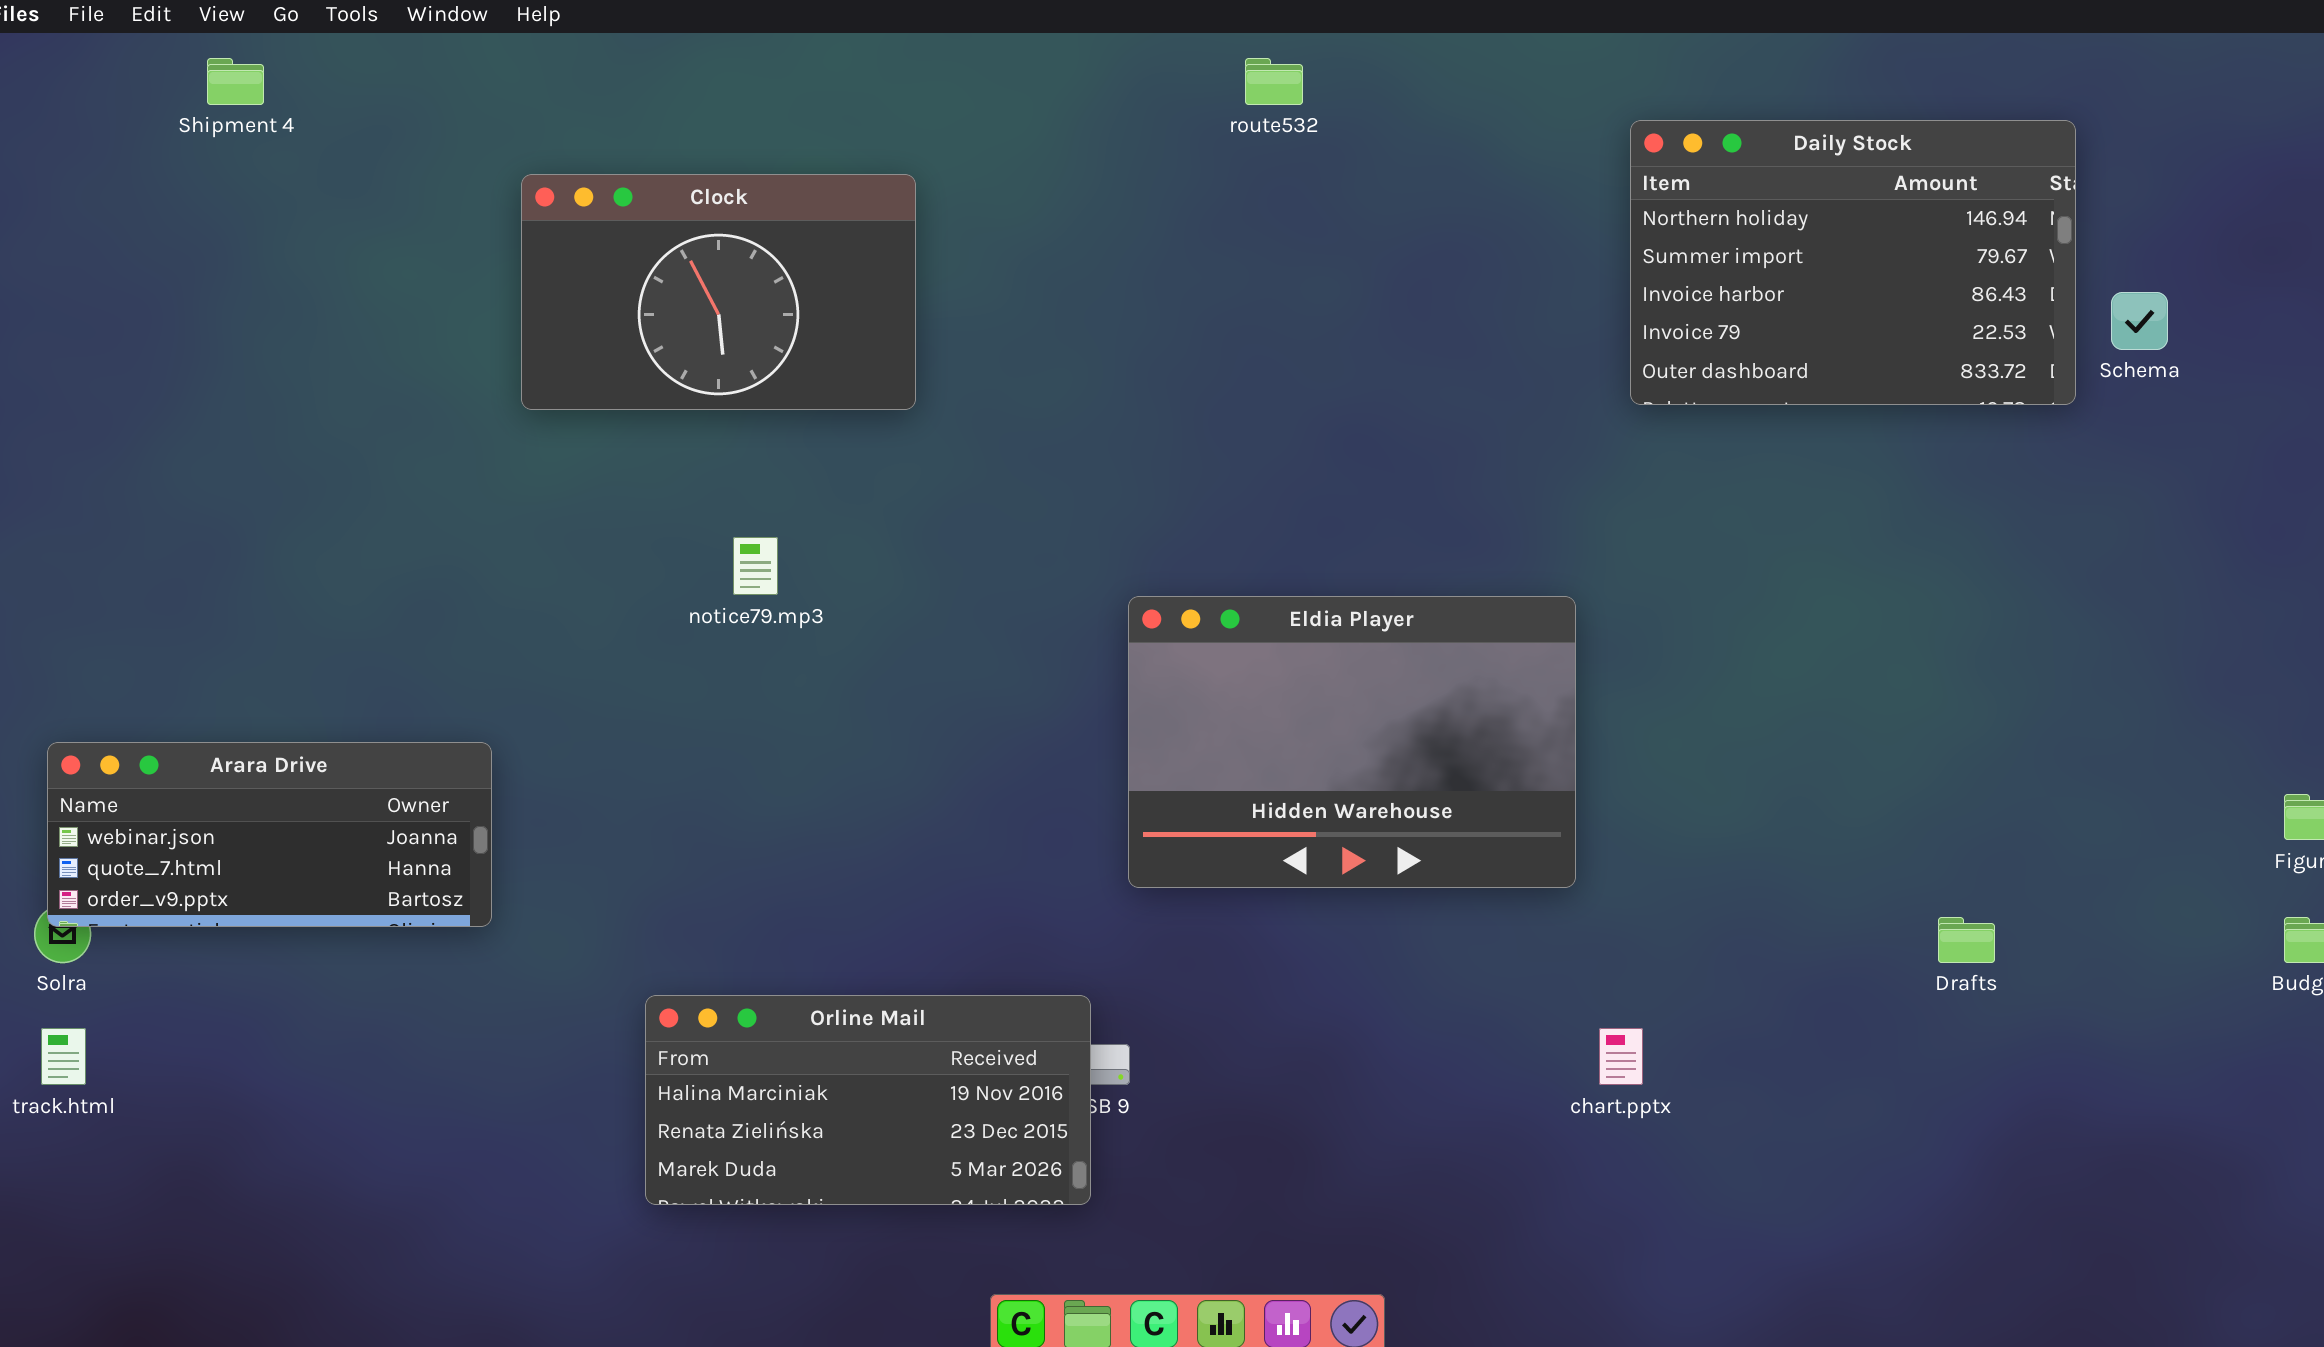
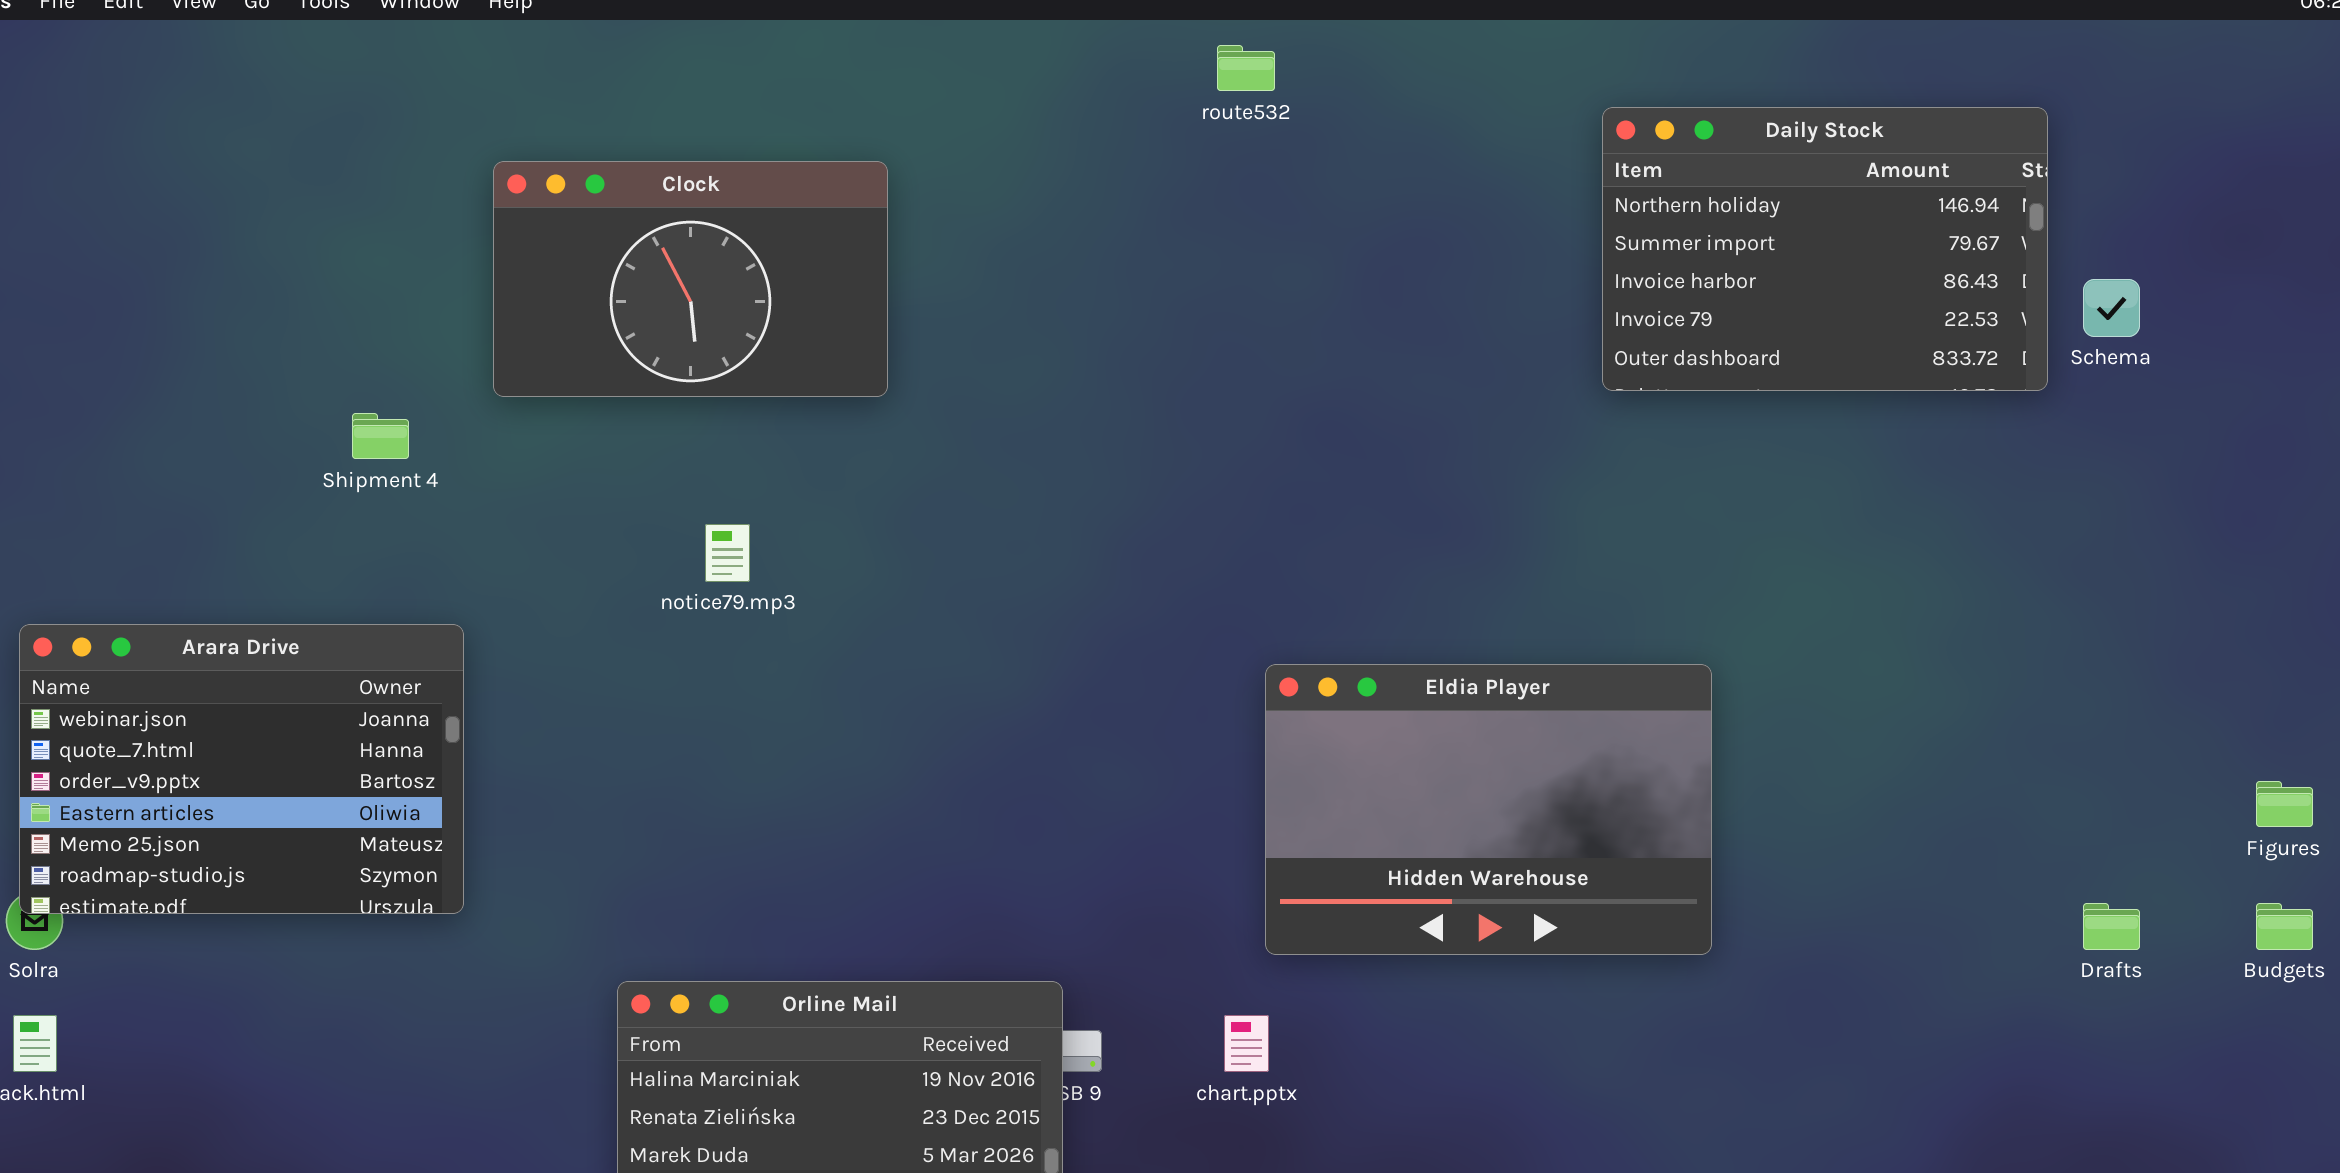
Shipment 4: [207,58,264,105] -> [352,413,409,459], moved
Eldia Player: [1128,596,1576,888] -> [1265,664,1712,955], moved
Arara Drive: [47,742,492,927] -> [19,624,464,914], resized
Drafts: [1938,917,1995,963] -> [2083,903,2140,950], moved
chart.pptx: [1599,1028,1643,1085] -> [1224,1015,1269,1072], moved

